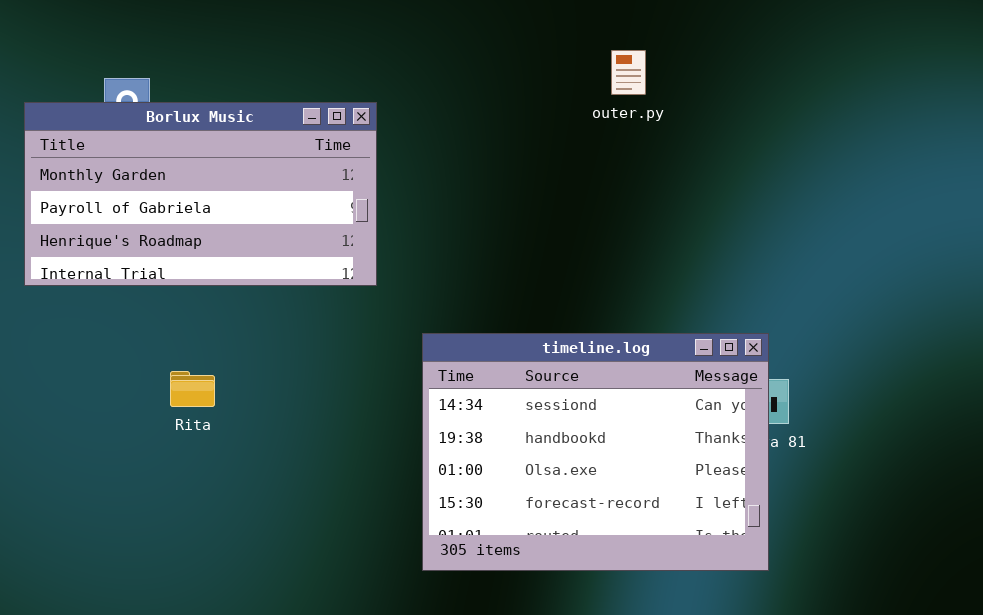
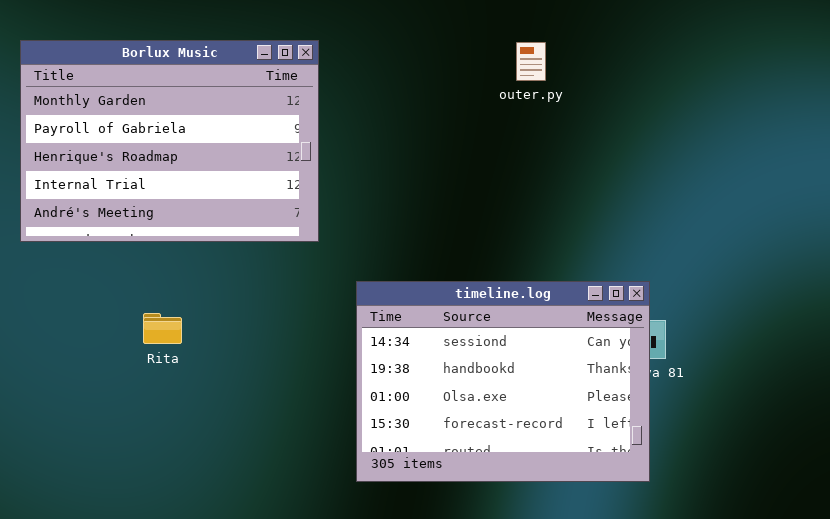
Borlux Music: [24,102,377,286] -> [20,40,319,242], resized

